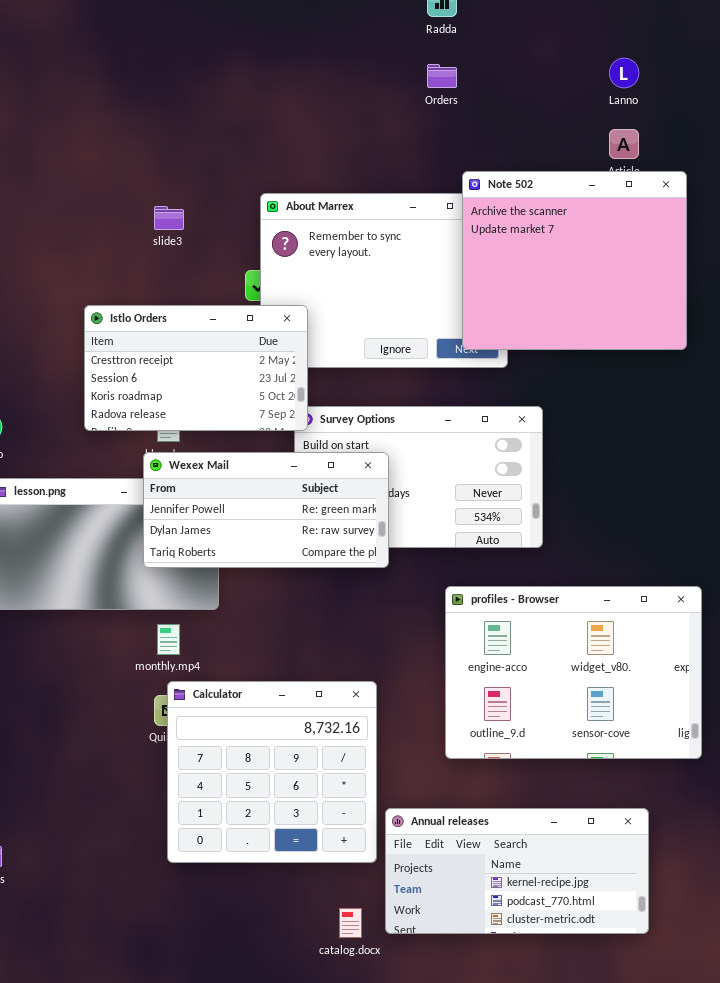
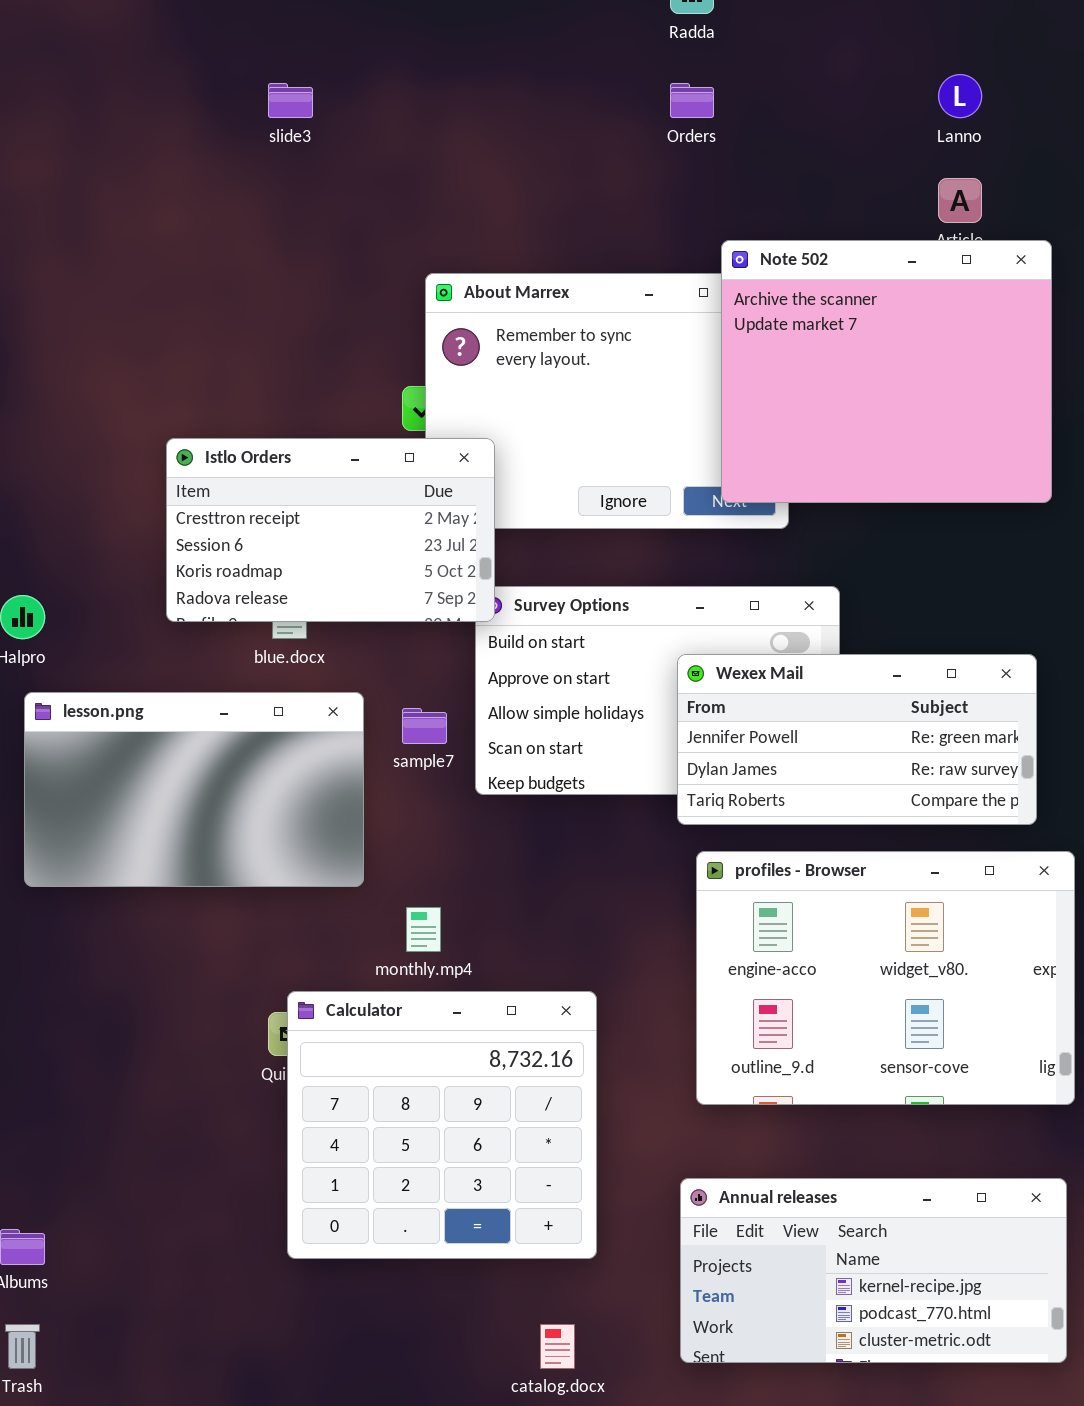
slide3: [154,206,184,230] -> [268,83,313,118], moved
Wexex Mail: [143,452,389,568] -> [677,654,1037,825], moved
monthly.mp4: [157,624,180,655] -> [406,907,441,952], moved
Annual releases: [385,808,649,934] -> [680,1178,1067,1363], moved

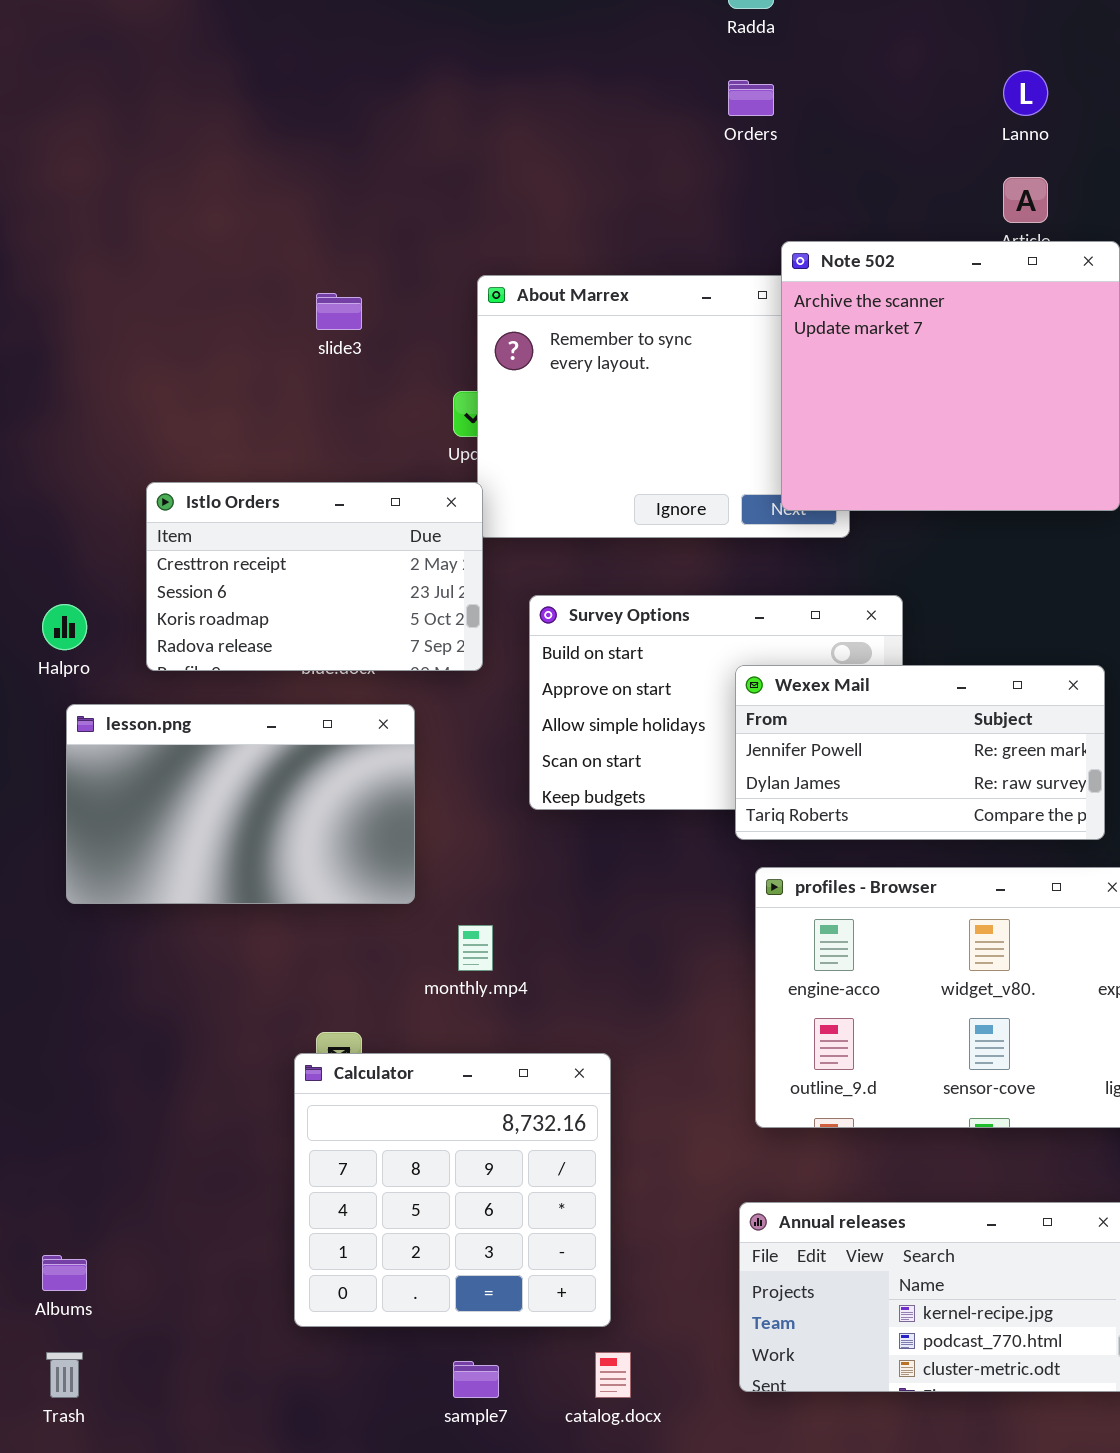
slide3: [268,83,313,118] -> [316,293,362,330], moved
Istlo Orders: [166,438,495,622] -> [146,482,483,671], moved
sample7: [402,708,447,744] -> [453,1361,499,1398], moved
Calculator: [287,991,597,1259] -> [294,1053,611,1327], moved

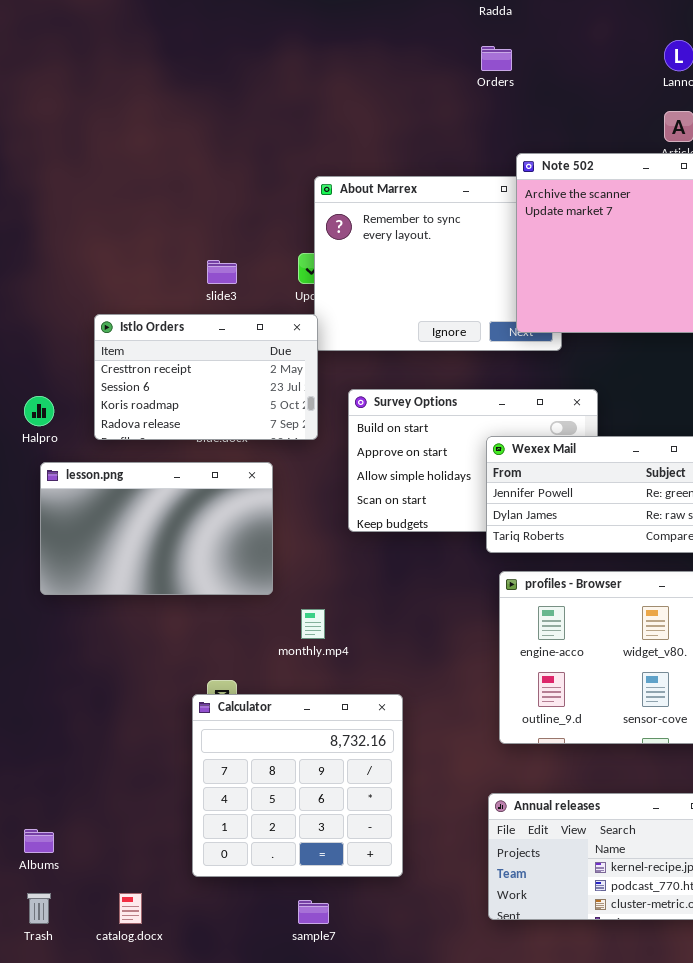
slide3: [316,293,362,330] -> [207,260,237,284], moved
catalog.docx: [595,1352,631,1398] -> [119,893,142,924], moved

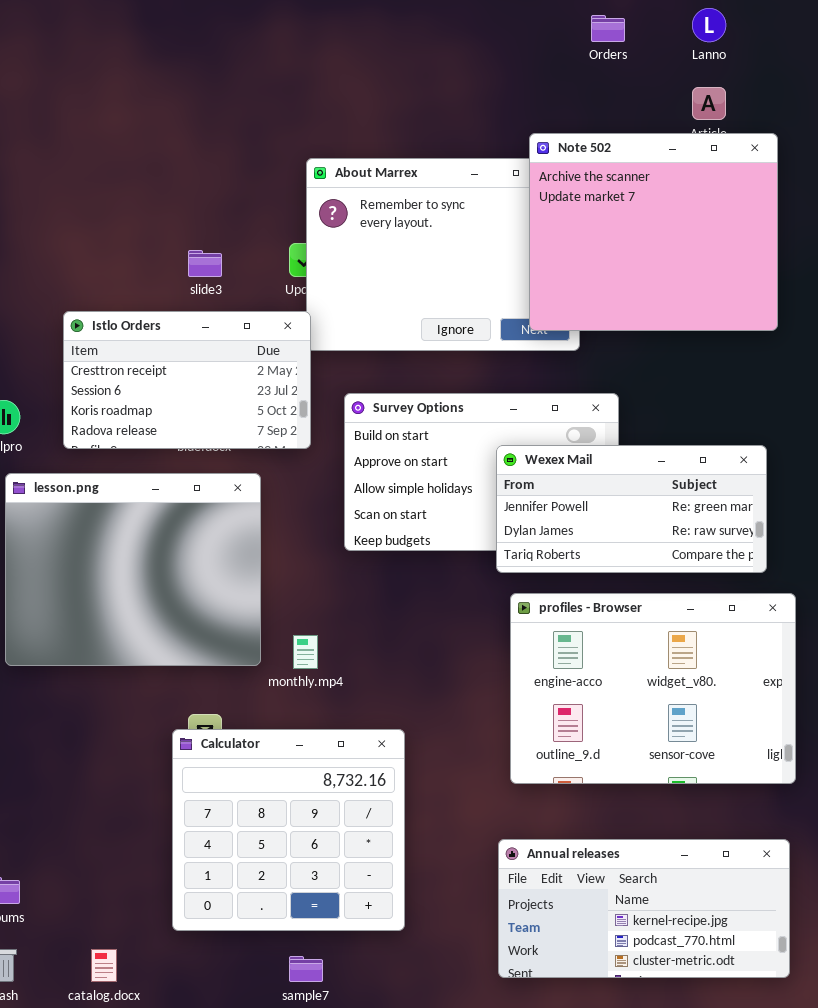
Orders: [481,46,512,71] -> [591,15,625,42], moved
lesson.png: [40,462,273,595] -> [5,473,261,666], resized

